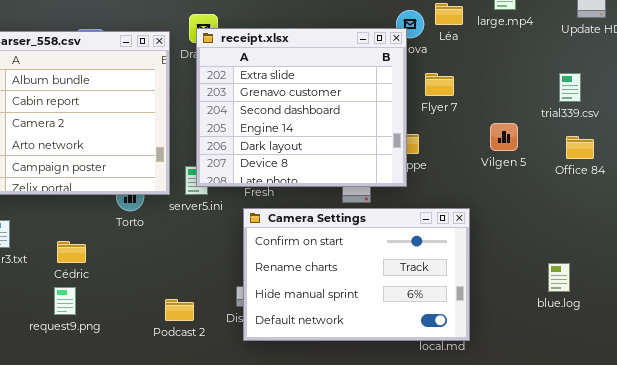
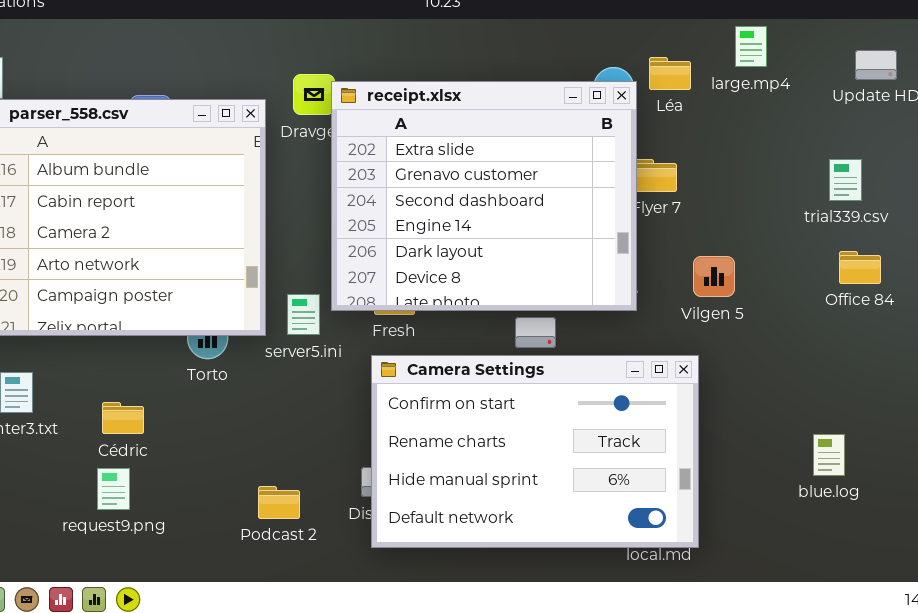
receipt.xlsx: [196,28,407,187] -> [331,81,637,311], moved
Vilgen 5: [490,123,518,151] -> [693,256,735,297], moved

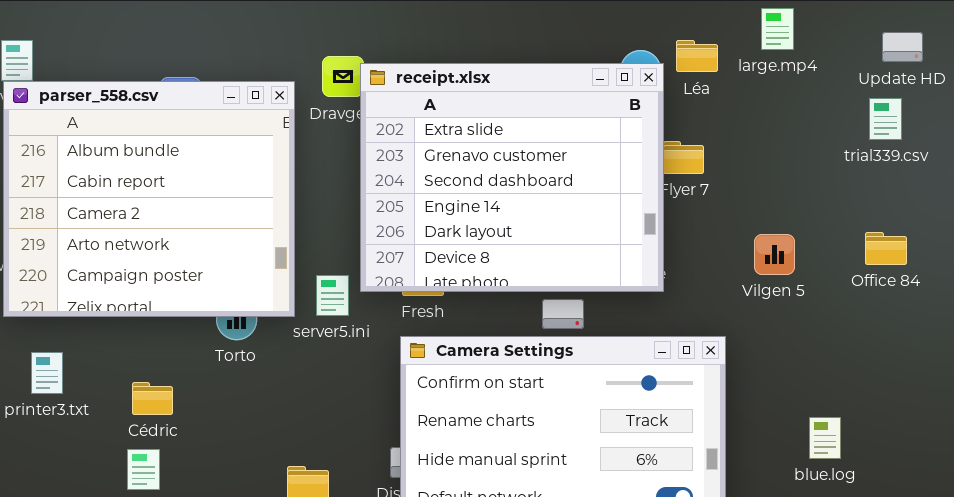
trial339.csv: [829,159,862,201] -> [869,98,902,140], moved
Vilgen 5: [693,256,735,297] -> [754,234,795,275], moved
blue.log: [813,434,845,476] -> [809,417,841,459], moved

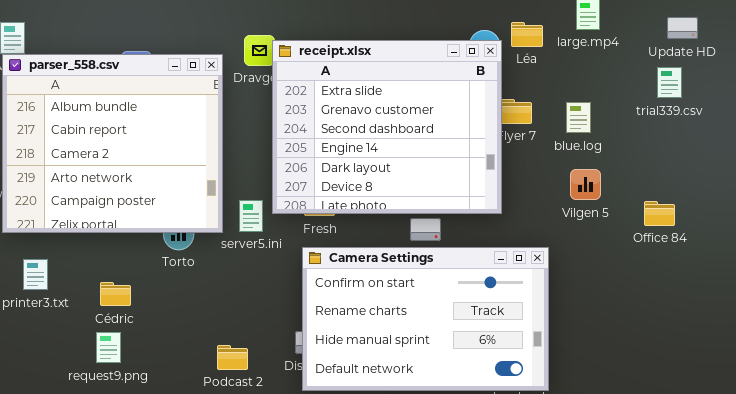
Office 84: [865,232,907,265] -> [644,201,675,226], moved
blue.log: [809,417,841,459] -> [566,102,591,133], moved

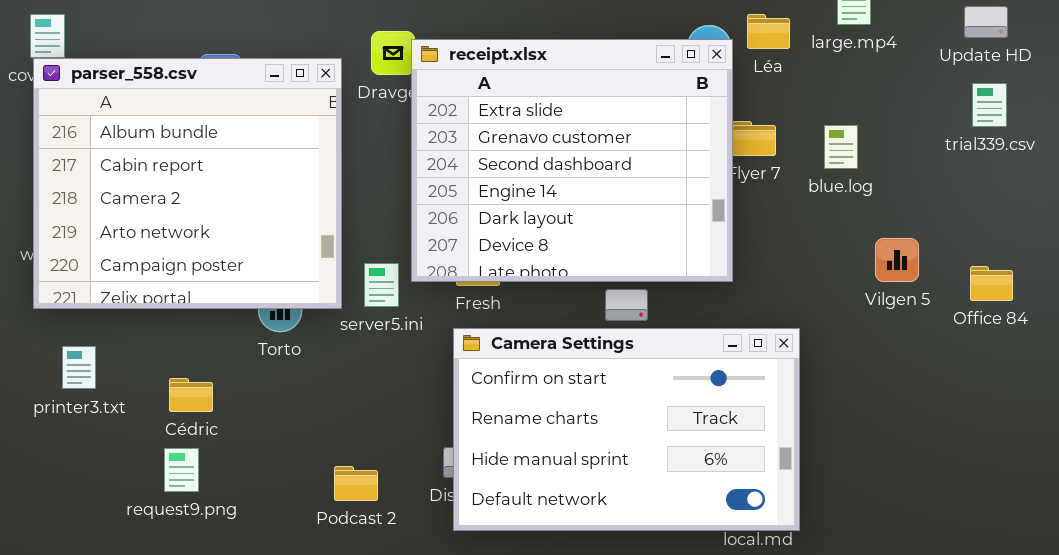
trial339.csv: [657,67,682,98] -> [972,83,1007,127], moved
Vilgen 5: [570,169,601,200] -> [875,238,919,282], moved
Office 84: [644,201,675,226] -> [970,266,1013,301], moved

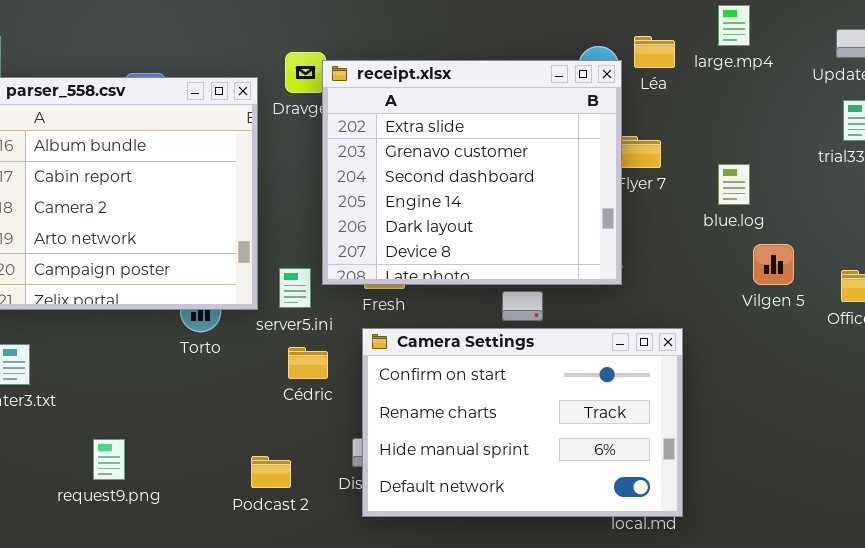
blue.log: [824,125,858,169] -> [718,164,750,205], moved
Cédric: [169,378,213,412] -> [288,347,328,379], moved

